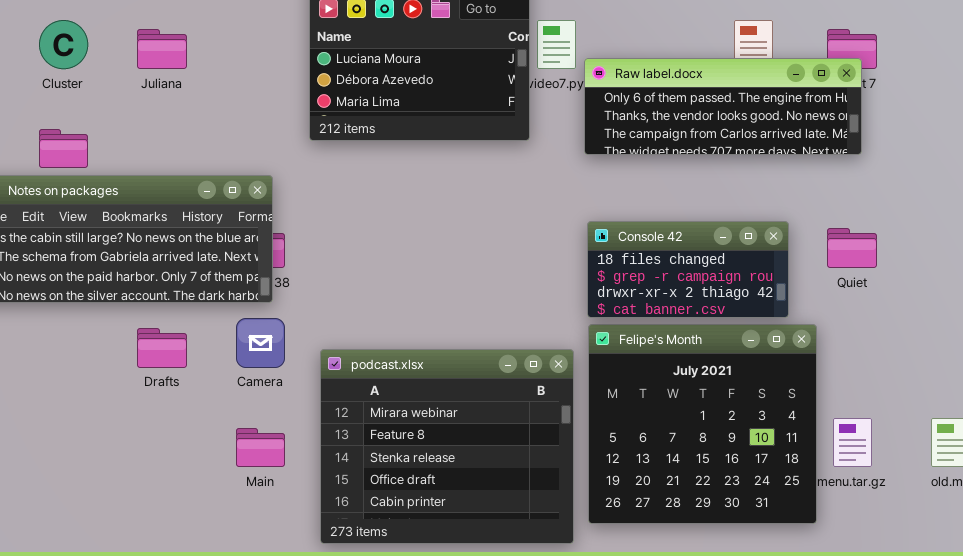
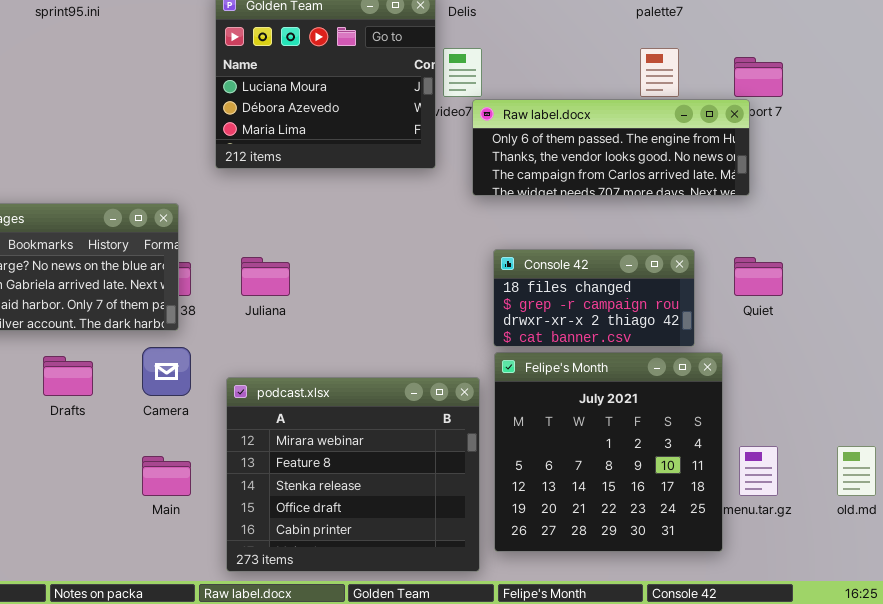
Juliana: [137,29,187,69] -> [241,257,290,296], moved
Raw label.docx: [584,58,862,155] -> [472,99,750,196], moved

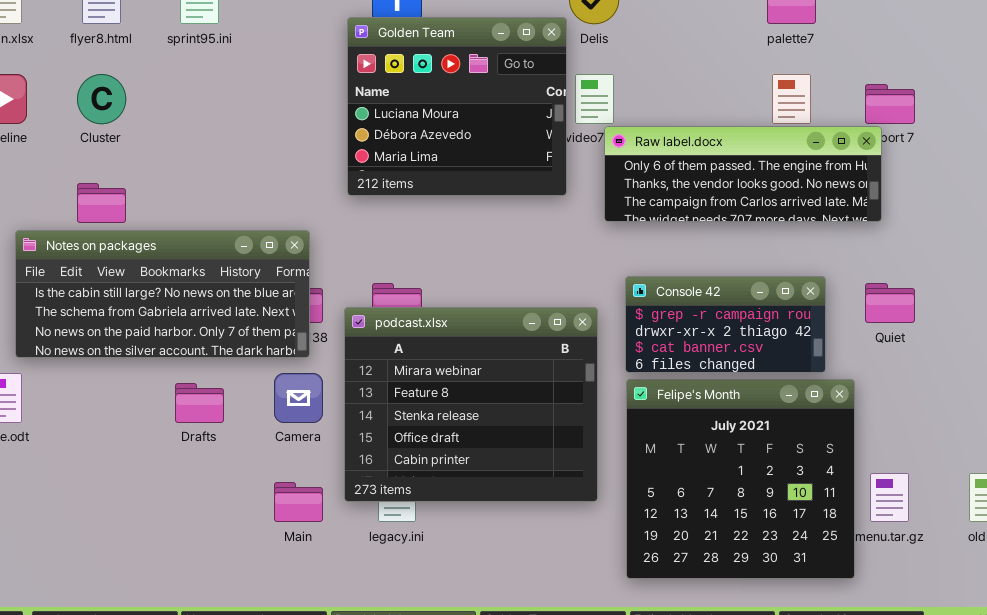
Console 42: [493,249,695,347] -> [625,276,826,373], scrolled down 1 row
podcast.xlsx: [226,377,480,572] -> [344,307,598,502], moved

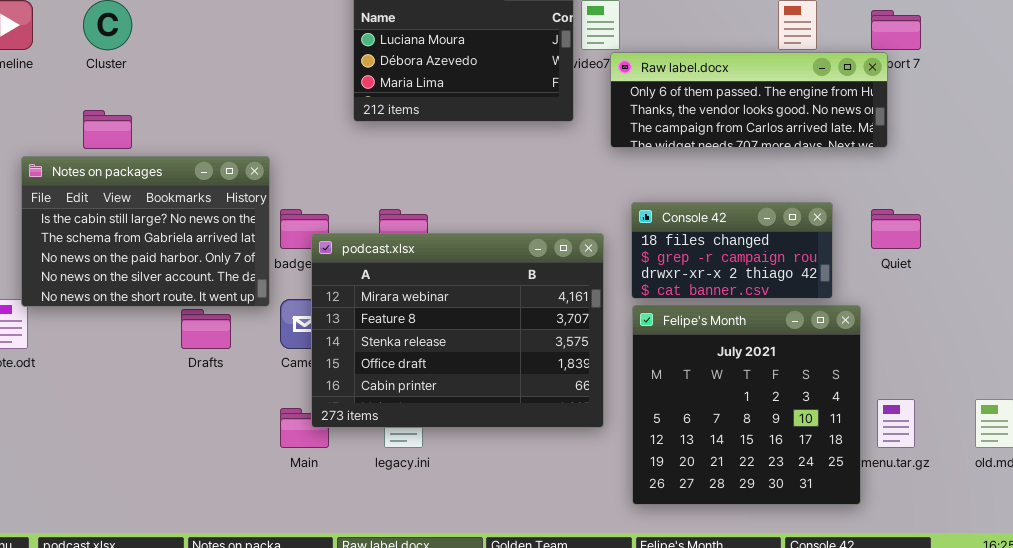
Notes on packages: [15,230,310,358] -> [21,156,270,307], resized
Console 42: [625,276,826,373] -> [631,202,833,299], scrolled up 1 row
podcast.xlsx: [344,307,598,502] -> [311,233,604,428], resized

